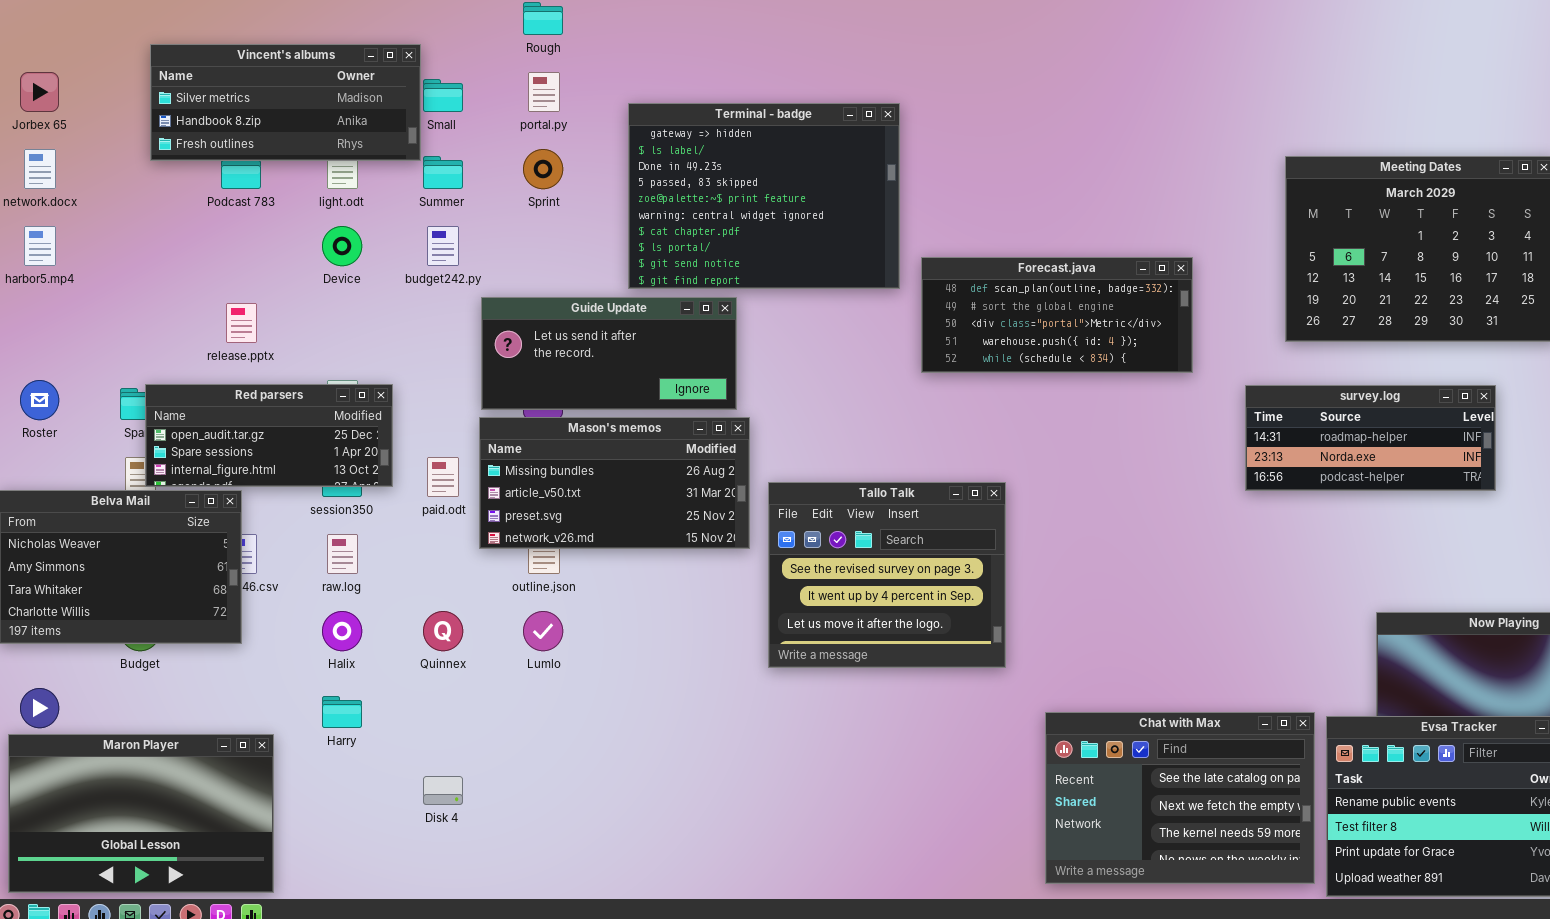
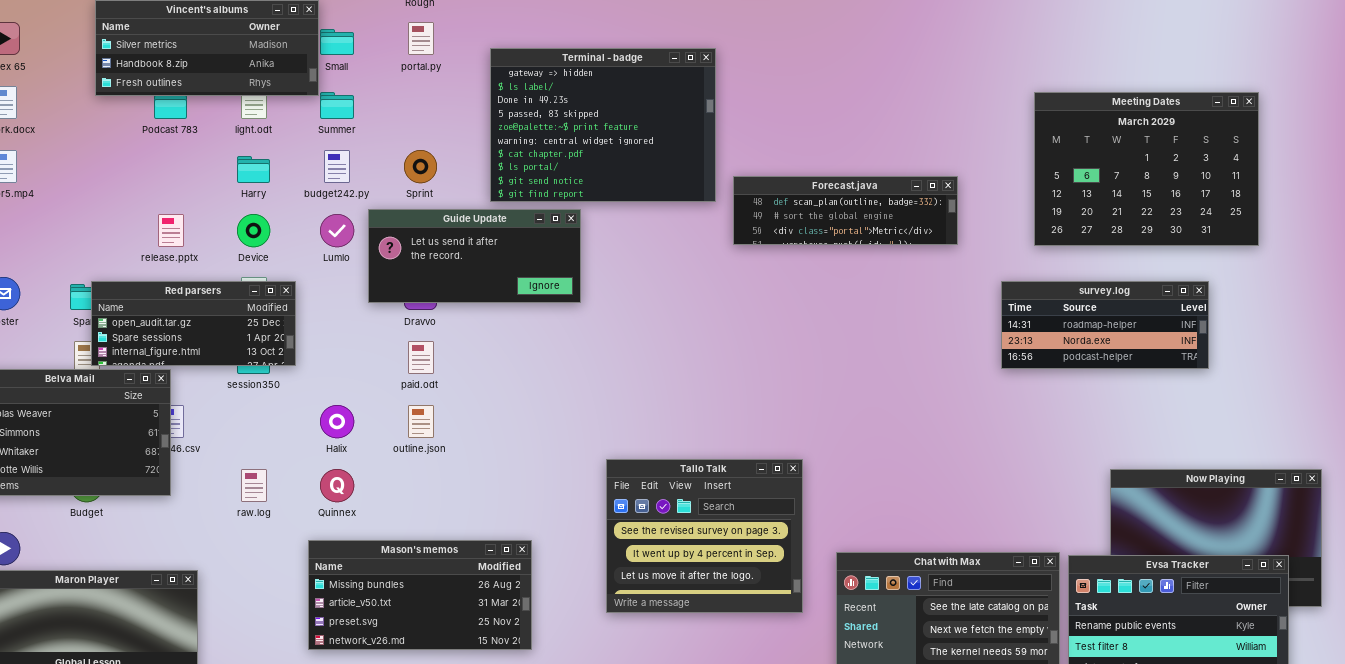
Sprint: [523,149,563,189] -> [404,150,437,183], moved
Device: [322,226,362,266] -> [237,214,270,247], moved
Forecast.java: [921,257,1193,373] -> [733,176,958,245], resized
Mason's memos: [479,417,750,549] -> [308,540,532,650], moved
paid.odt: [427,457,459,497] -> [408,341,434,374], moved
Tallo Talk: [768,482,1006,668] -> [606,459,803,613], moved
raw.log: [327,534,358,574] -> [241,469,267,502], moved
Halix: [322,611,362,651] -> [320,405,354,438], moved
Lumlo: [523,611,563,651] -> [320,214,354,247], moved
Harry: [322,696,362,728] -> [237,156,270,183], moved

